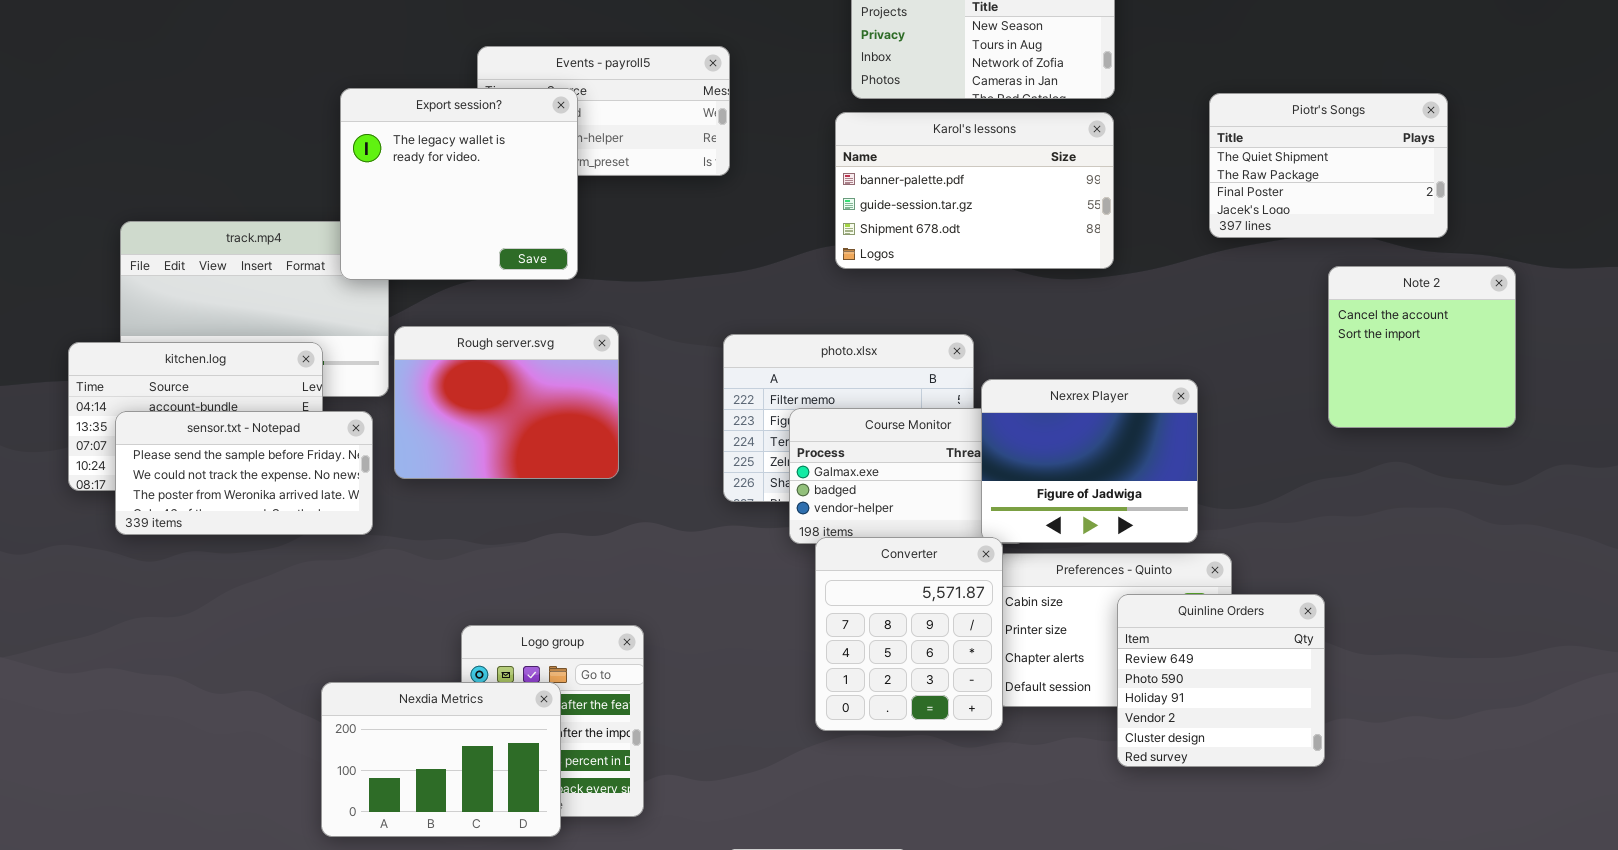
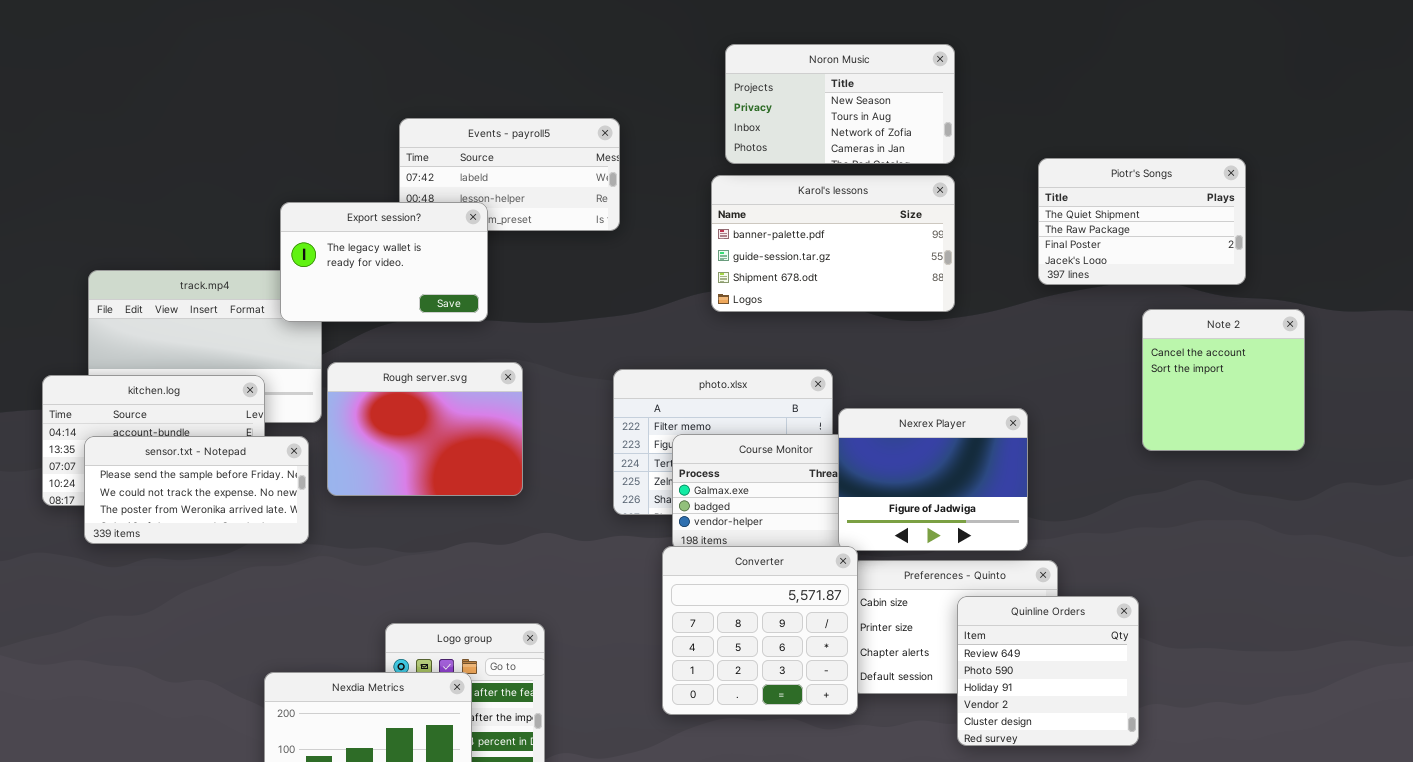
Export session?: [340,88,578,280] -> [280,202,488,322], resized
Converter: [815,537,1003,731] -> [662,546,858,715], resized

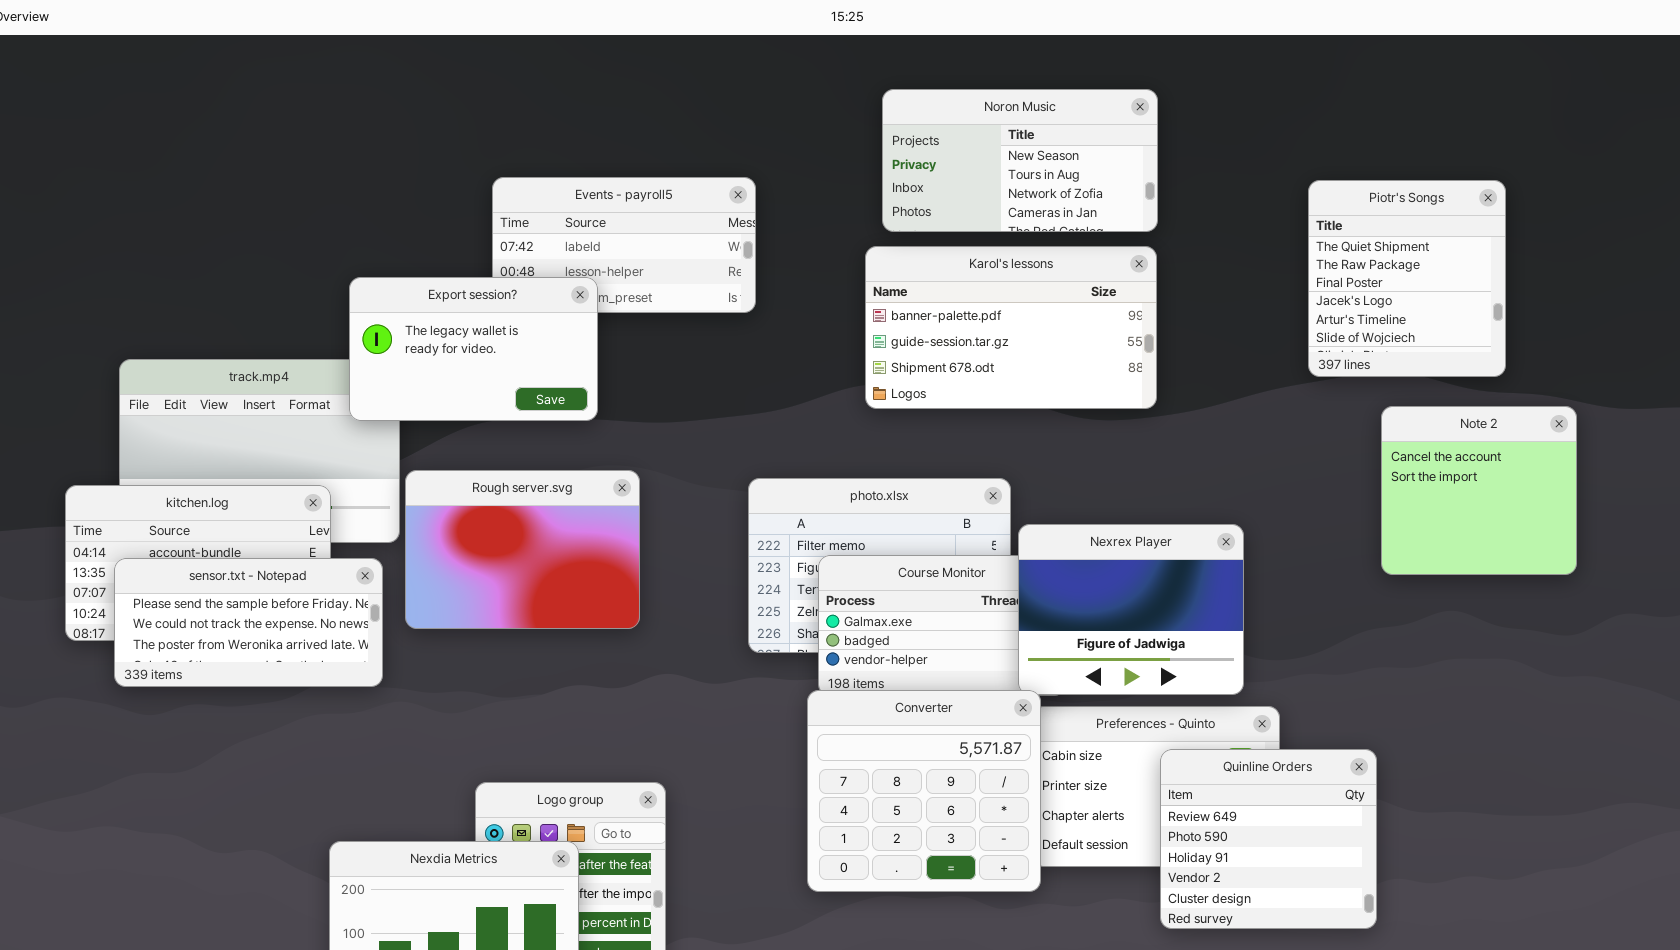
Piotr's Songs: [1038,158,1246,285] -> [1308,180,1506,377], resized

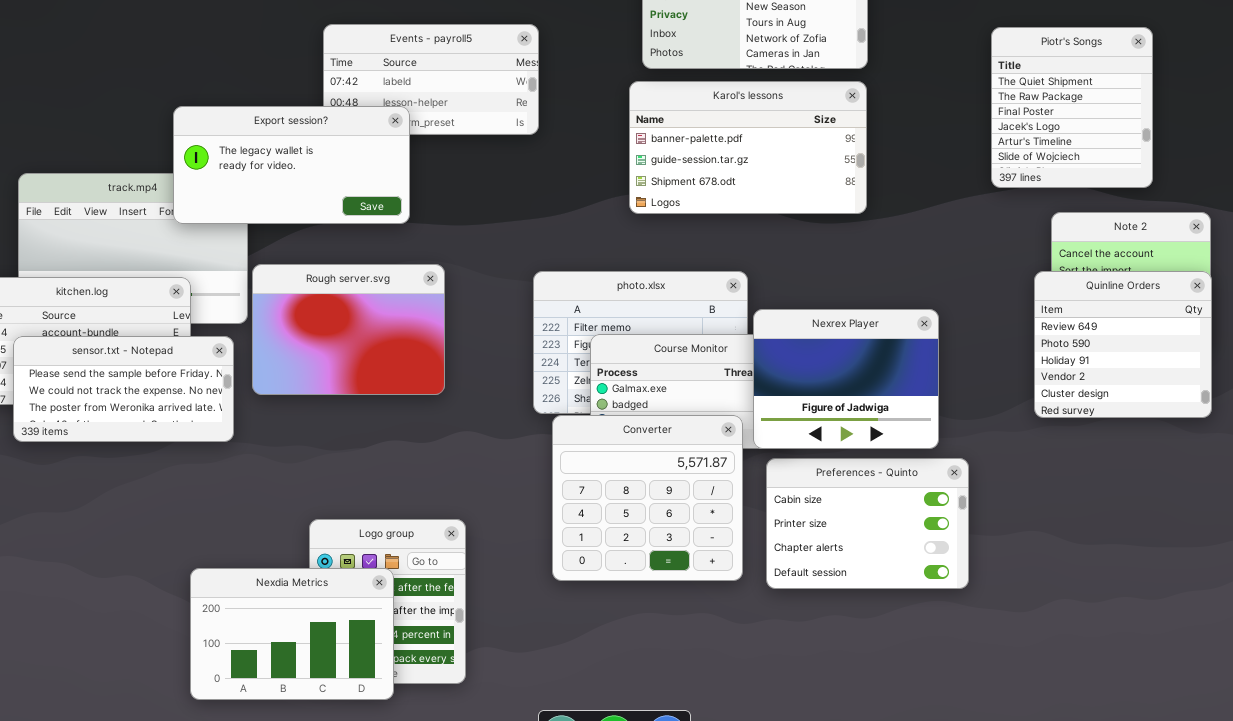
Export session?: [349,277,598,421] -> [173,106,410,224], resized
Converter: [807,690,1041,892] -> [552,415,743,581], moved
Quinline Orders: [1160,749,1377,929] -> [1034,271,1212,418], moved

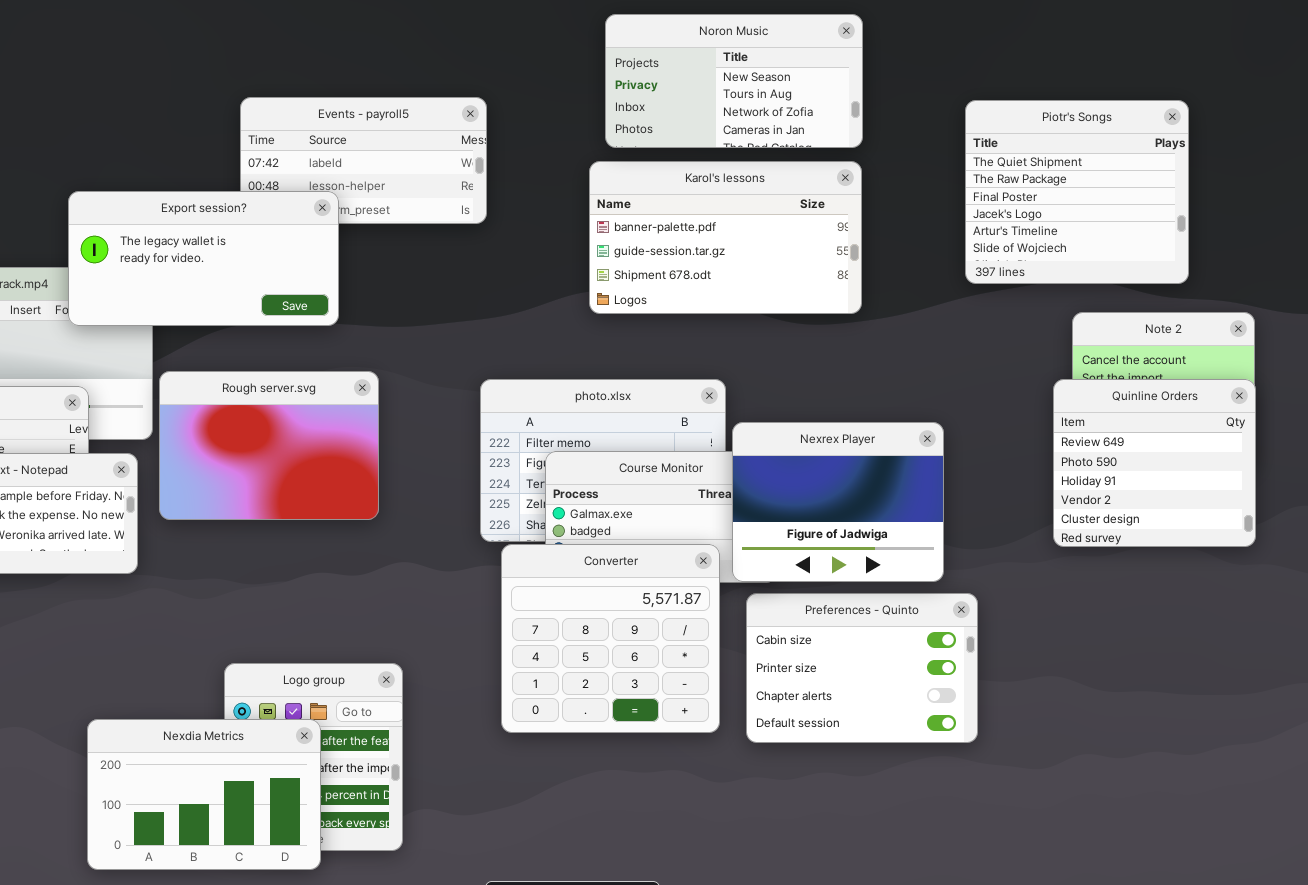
Piotr's Songs: [991,27,1153,188] -> [965,100,1189,284], resized

